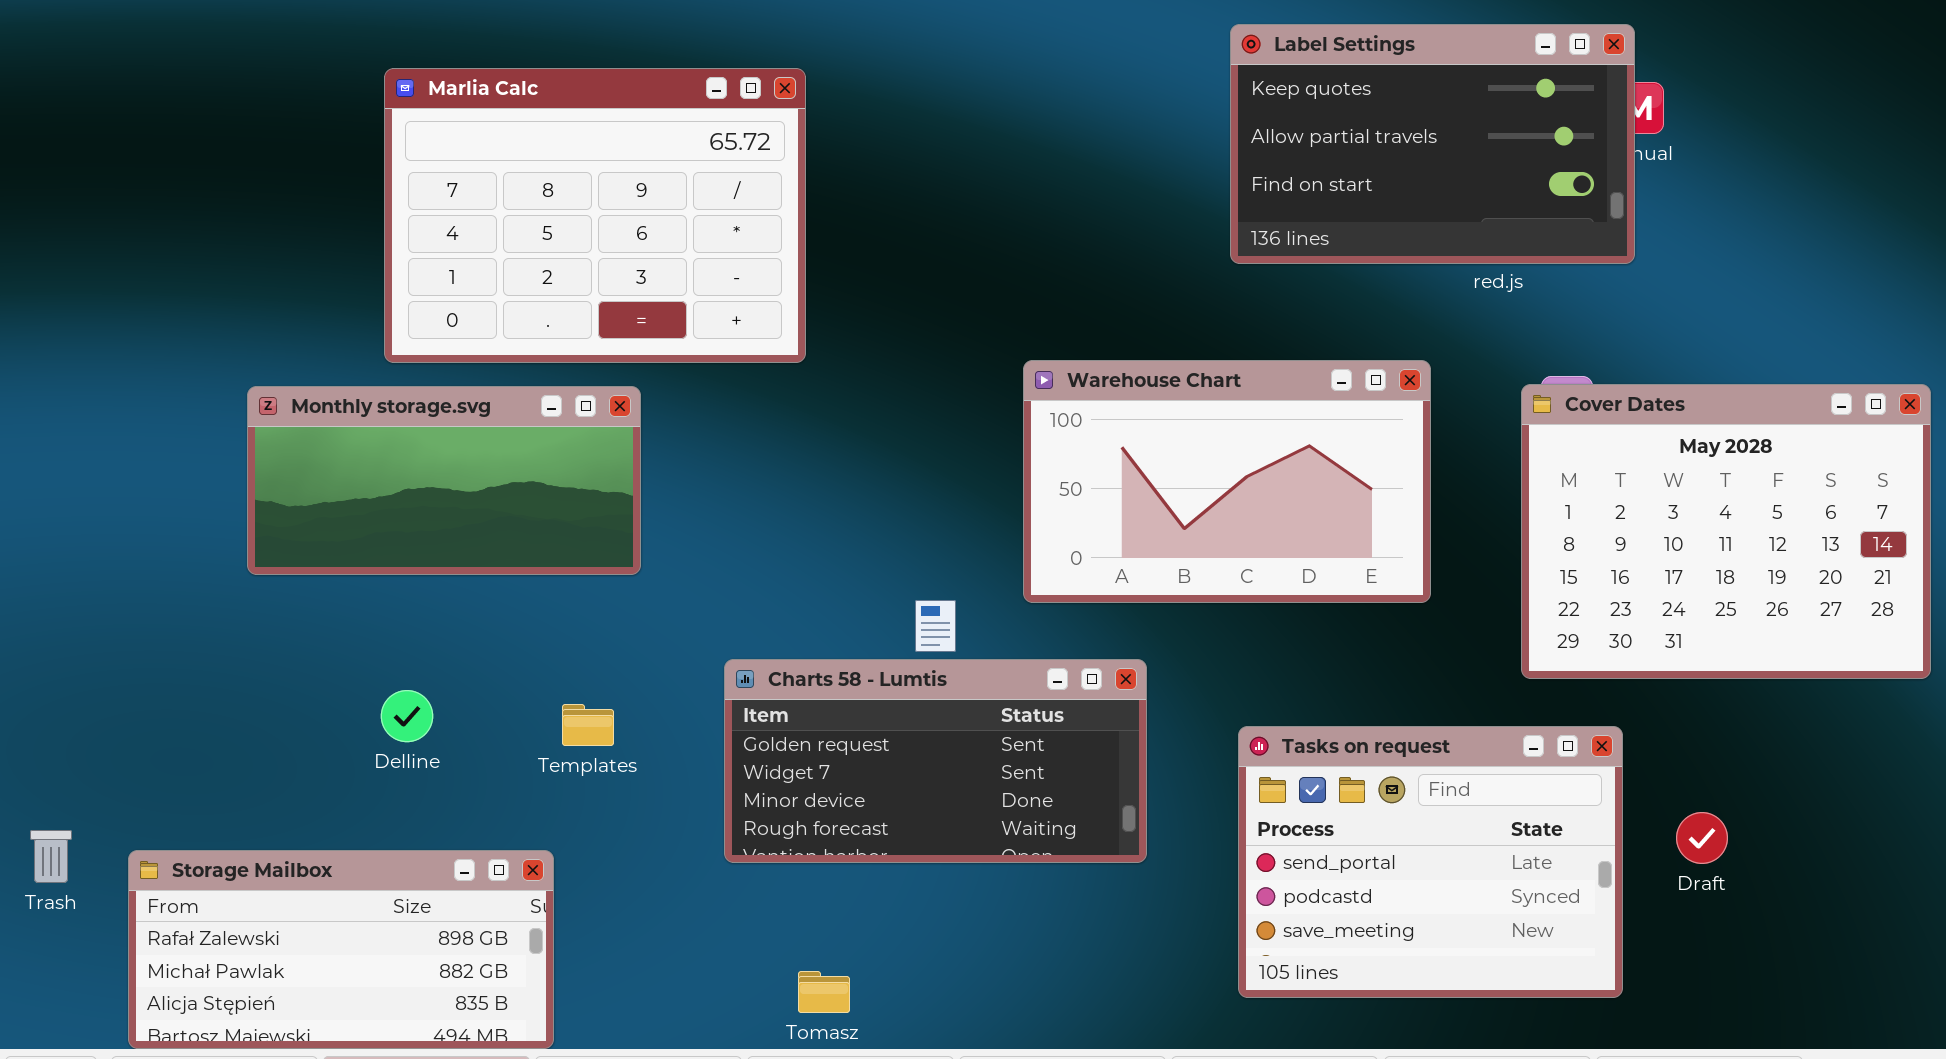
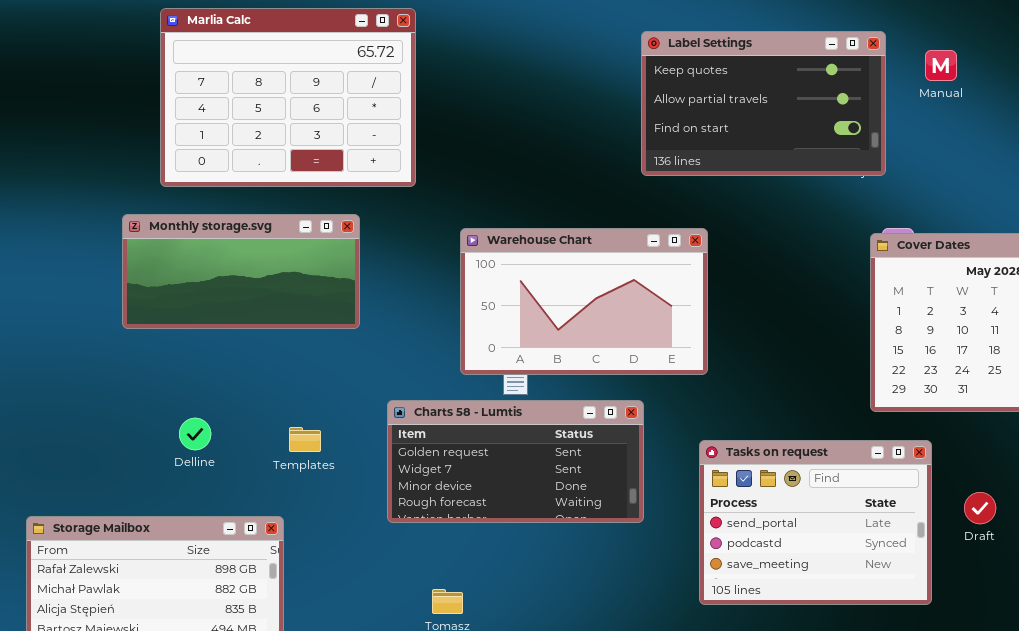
Label Settings: [1230,24,1635,264] -> [641,31,886,176], moved
Marlia Calc: [384,68,806,363] -> [160,8,416,187], moved
Warehouse Chart: [1023,360,1431,603] -> [460,228,708,375], moved
Monthly storage.svg: [247,386,641,575] -> [122,214,360,329], moved

